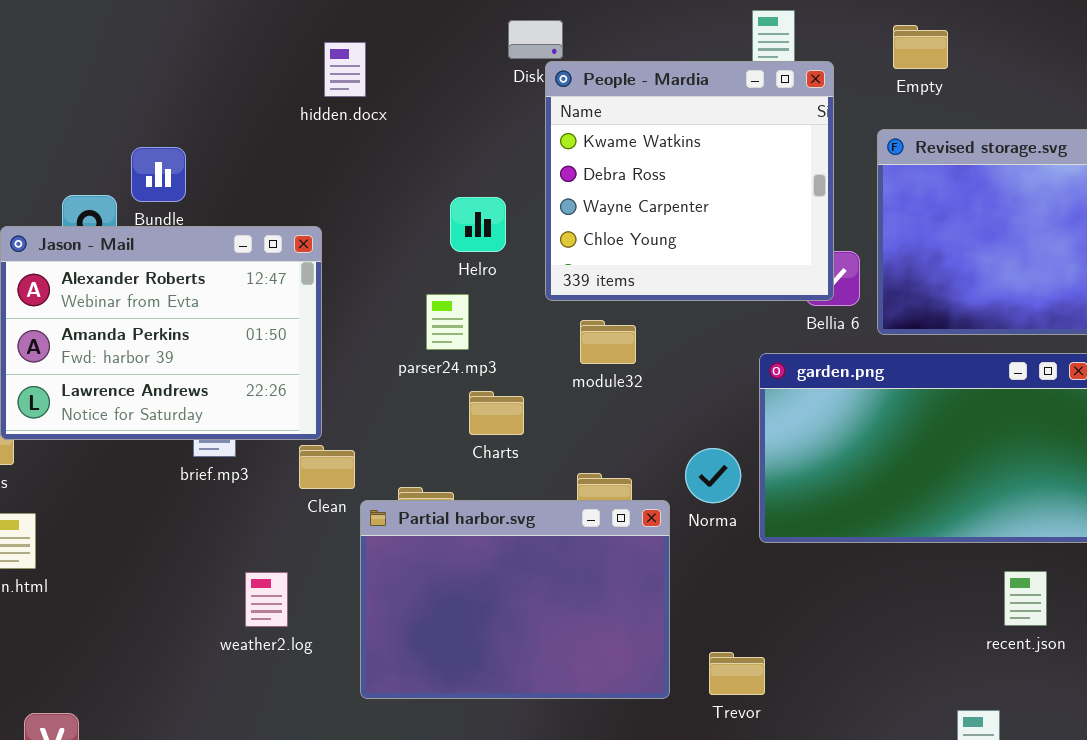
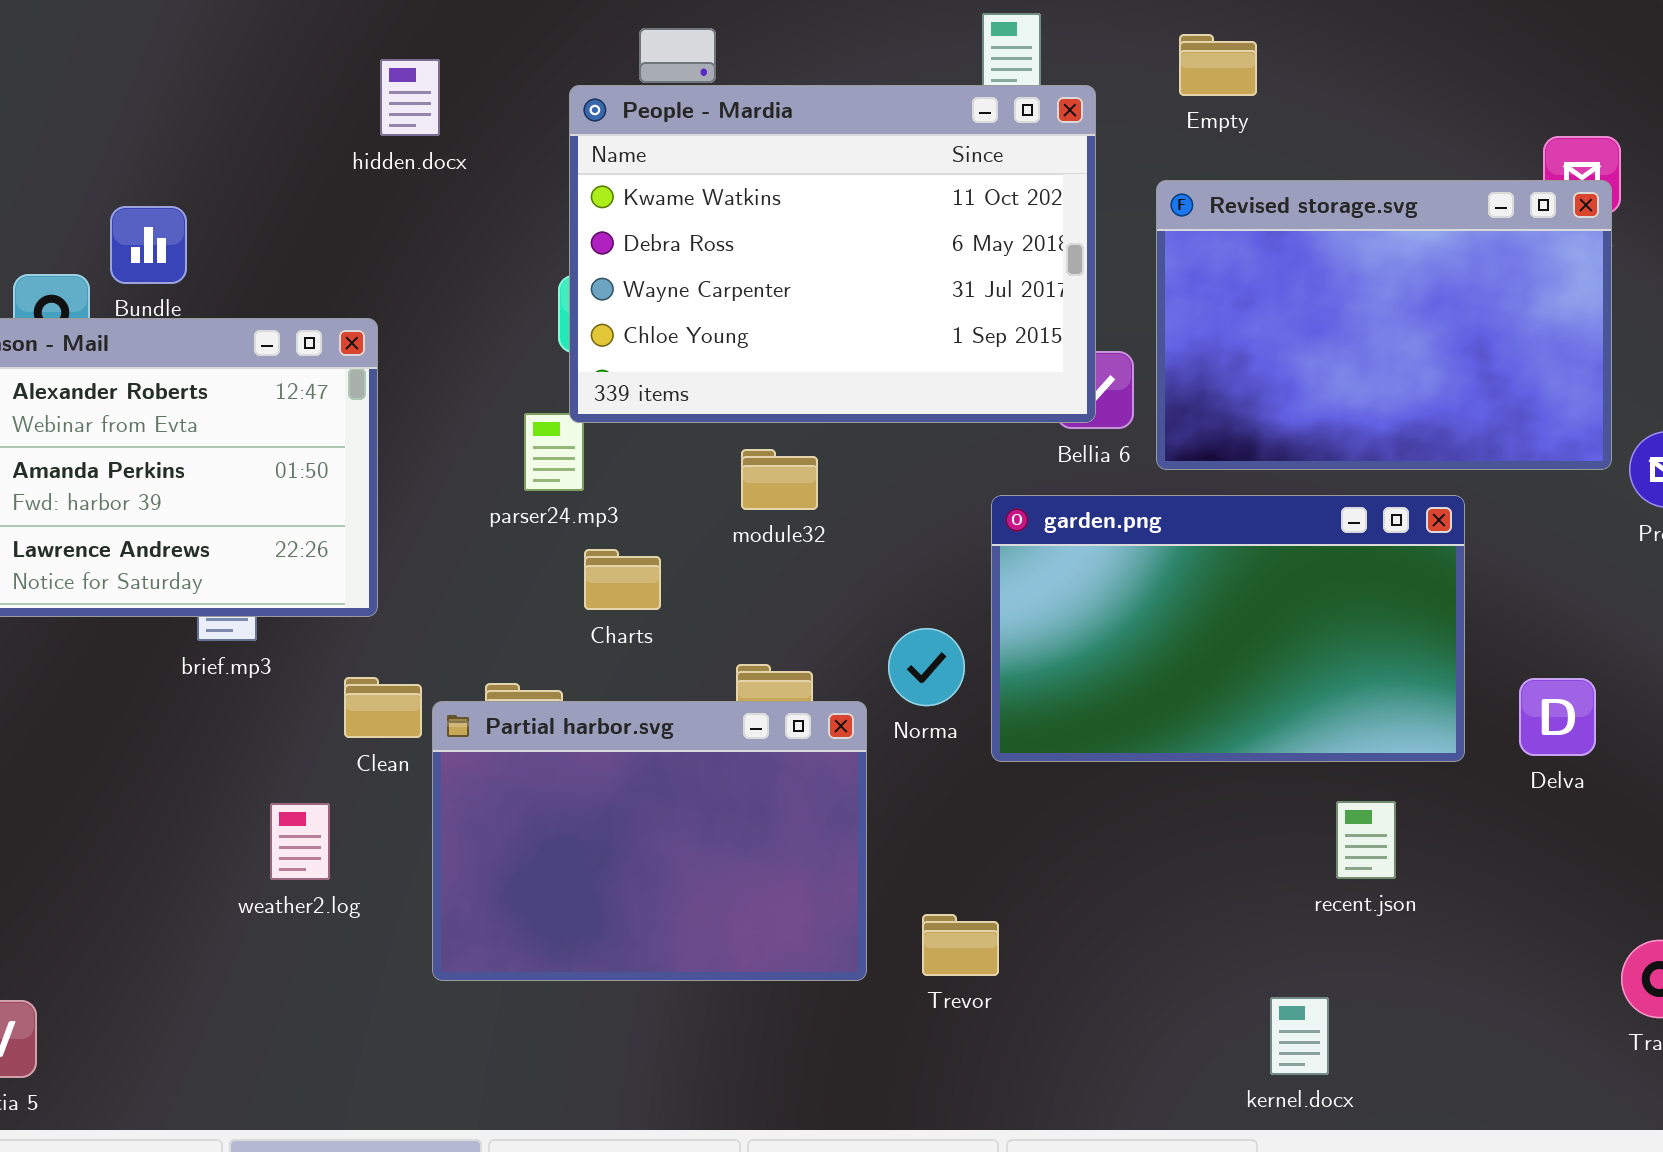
People - Mardia: [545,61,834,301] -> [569,85,1096,423], resized
Clean: [299,445,355,489] -> [344,677,422,738], moved

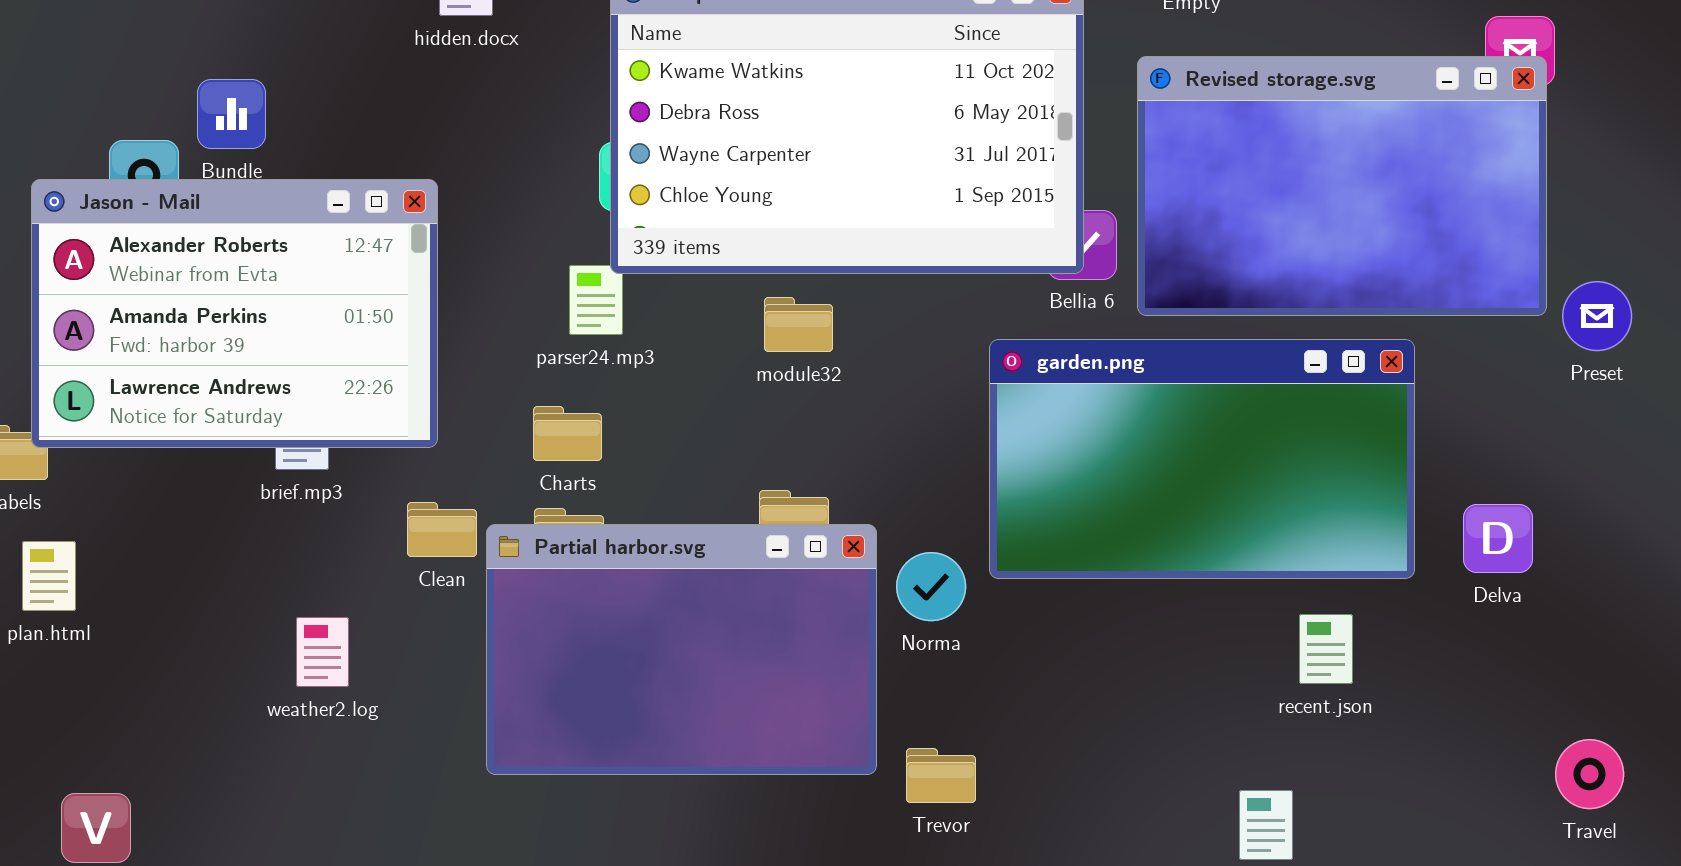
Charts: [584,549,661,610] -> [533,406,602,461], moved
Norma: [888,628,965,706] -> [896,552,966,621], moved
weather2.log: [270,803,330,880] -> [296,617,349,687], moved
Trevor: [922,914,999,976] -> [906,748,976,803], moved

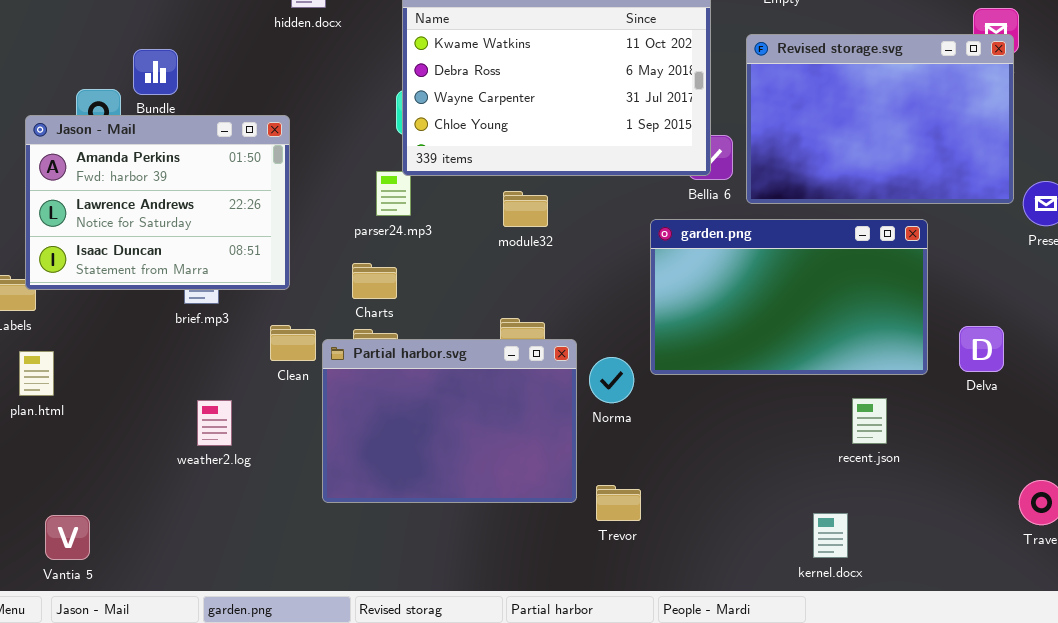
Jason - Mail: [31,179,438,448] -> [25,115,290,290], scrolled down 1 row

